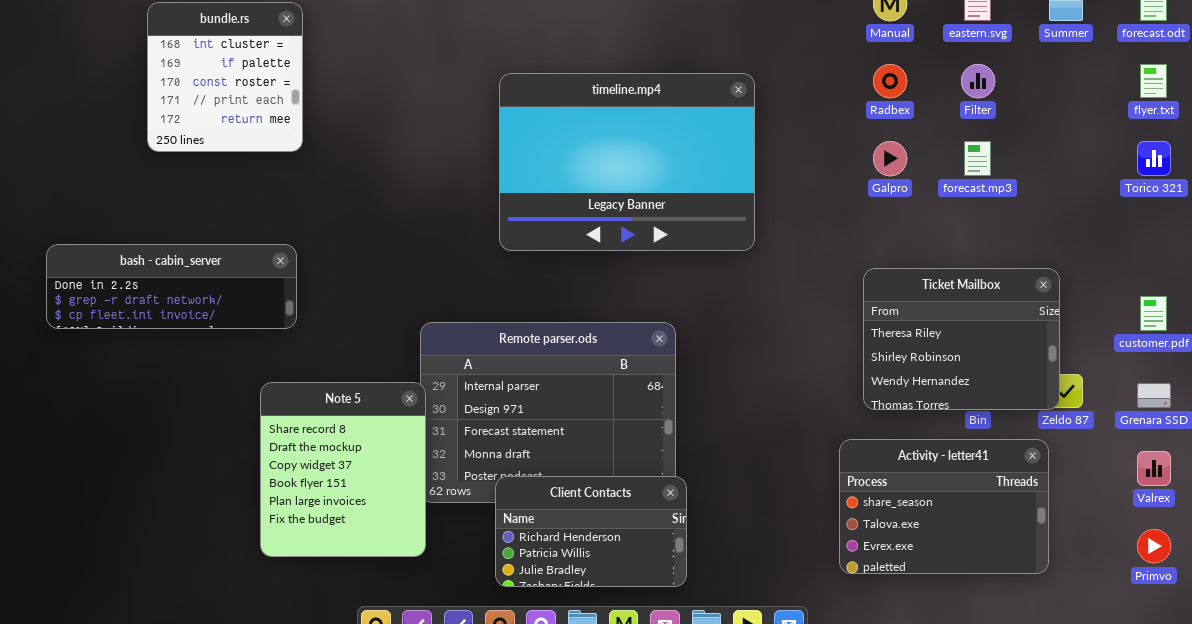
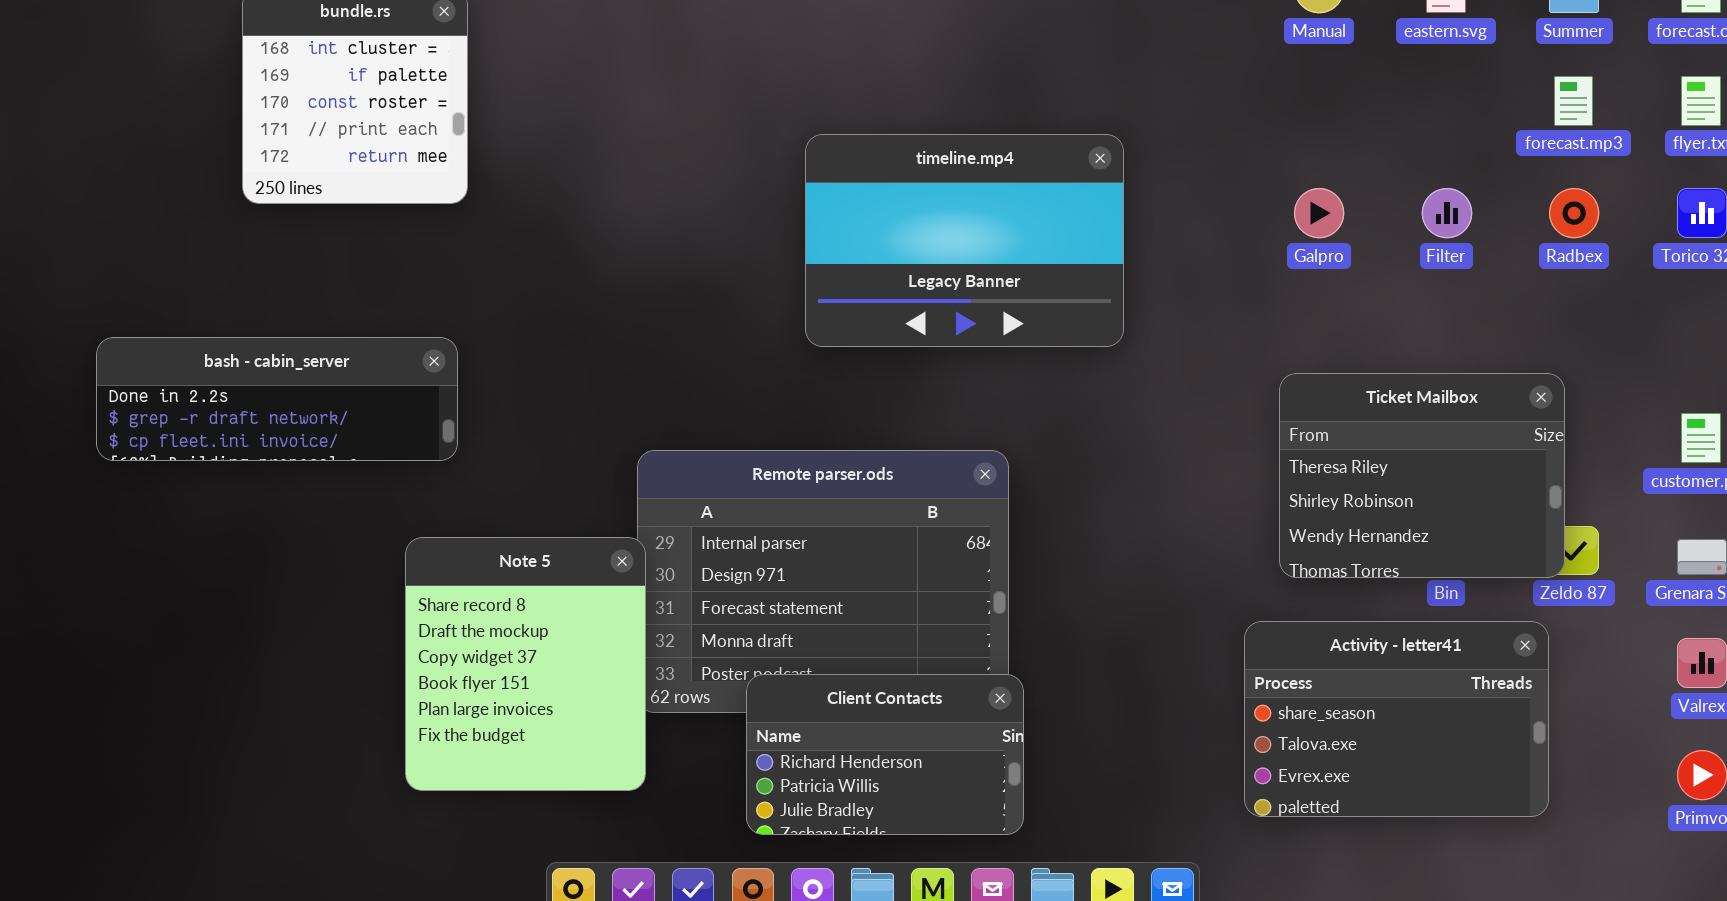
Radbex: [873,64,907,98] -> [1549,188,1599,238], moved
Filter: [961,64,995,98] -> [1422,188,1472,238], moved
timeline.mp4: [499,73,755,251] -> [805,134,1124,347], resized
forecast.mp3: [964,141,991,176] -> [1554,76,1593,126], moved

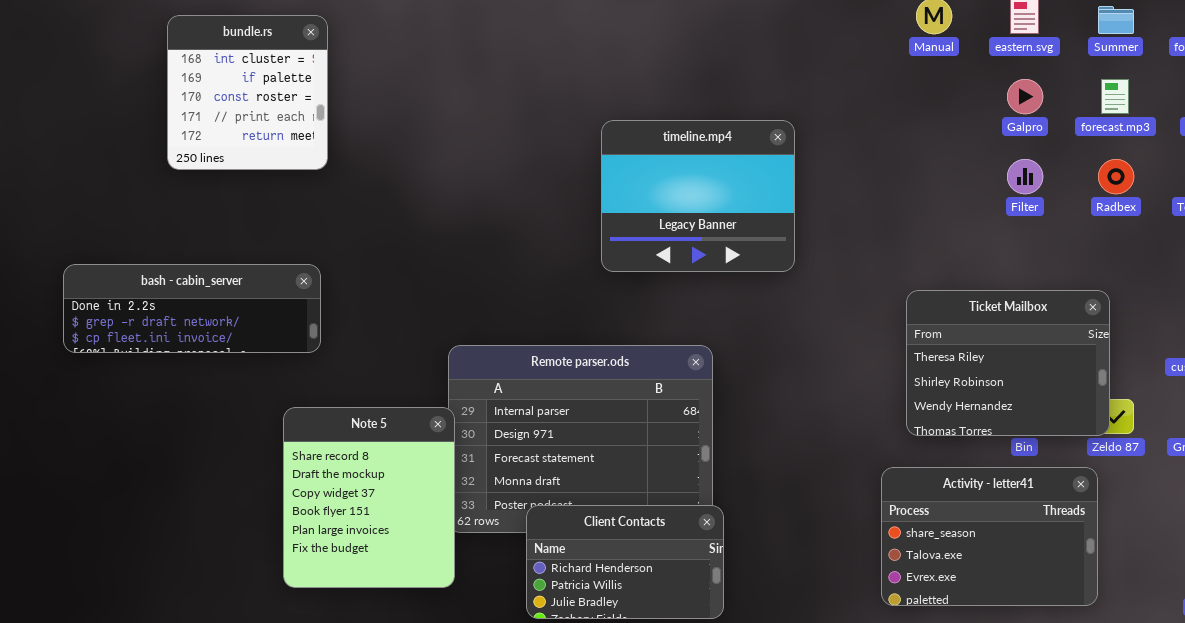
timeline.mp4: [805,134,1124,347] -> [601,120,795,272], resized
Galpro: [1294,188,1344,238] -> [1007,79,1043,114], moved

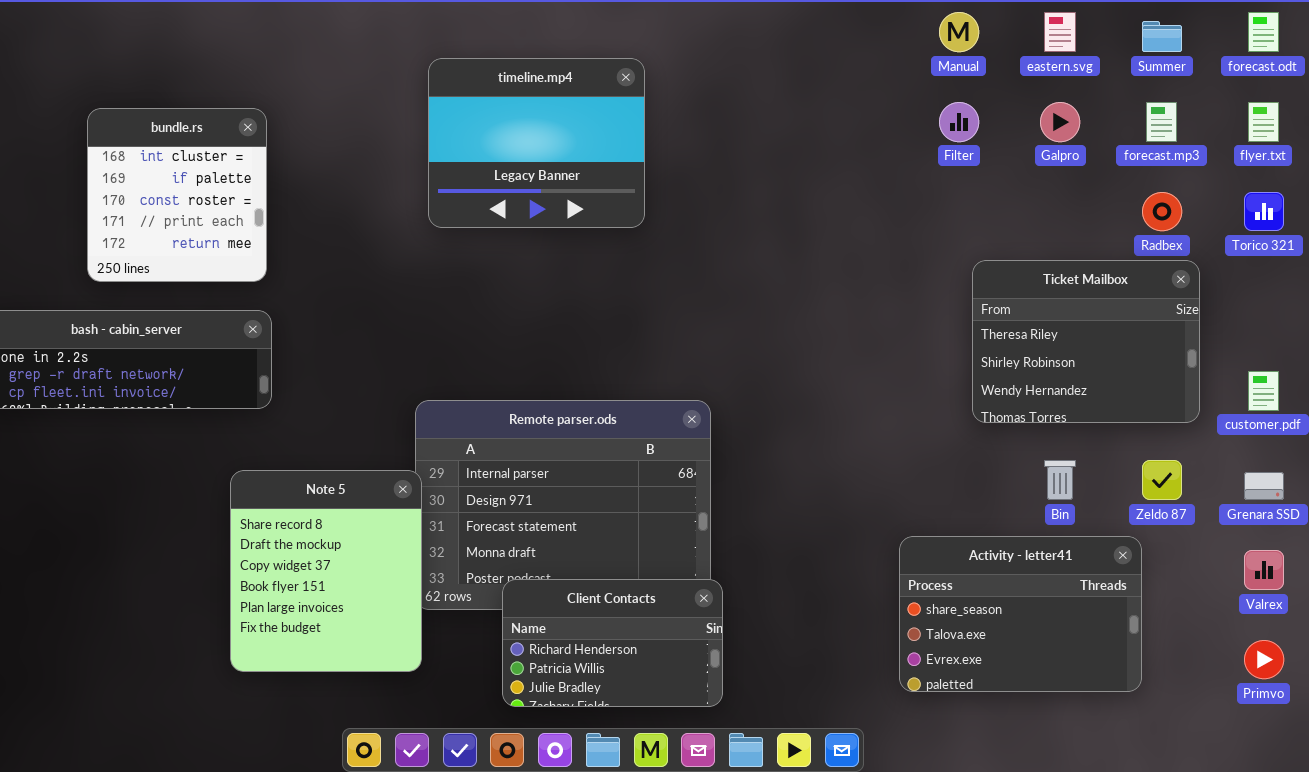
bundle.rs: [167,15,328,170] -> [87,108,267,282], moved
timeline.mp4: [601,120,795,272] -> [428,58,645,228], moved
Filter: [1007,159,1043,194] -> [939,102,979,142], moved
Ticket Mailbox: [906,290,1110,436] -> [972,260,1200,423], moved

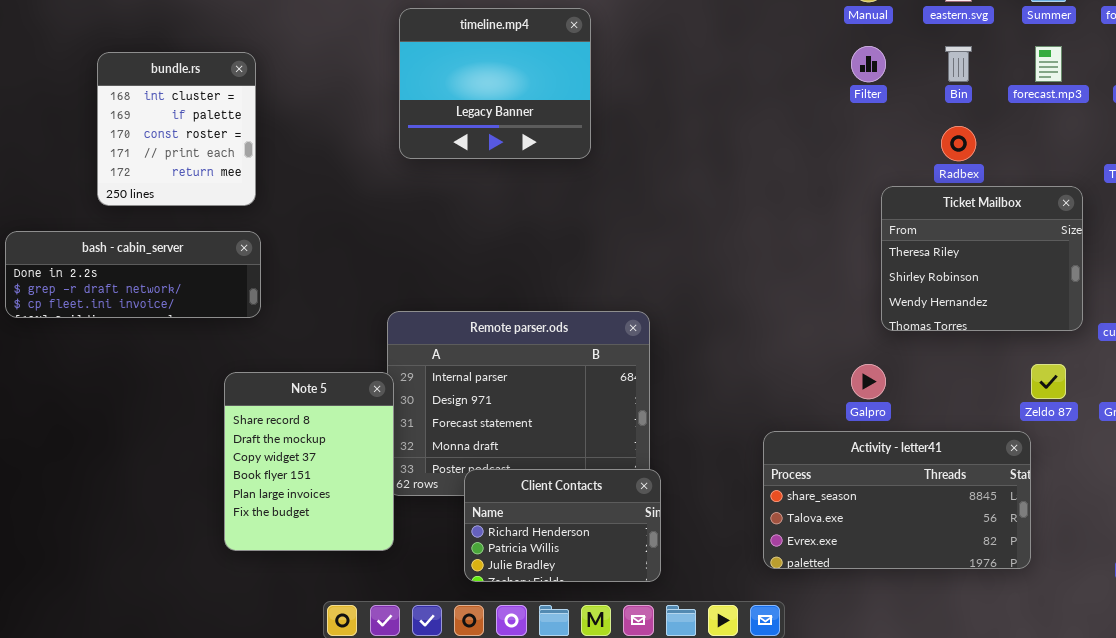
Galpro: [1040,102,1080,142] -> [851,364,886,399], moved
Radbex: [1142,192,1182,231] -> [941,126,976,161], moved
Bin: [1044,460,1076,500] -> [945,46,972,82], moved
Activity - letter41: [899,536,1142,692] -> [763,431,1031,569], resized

